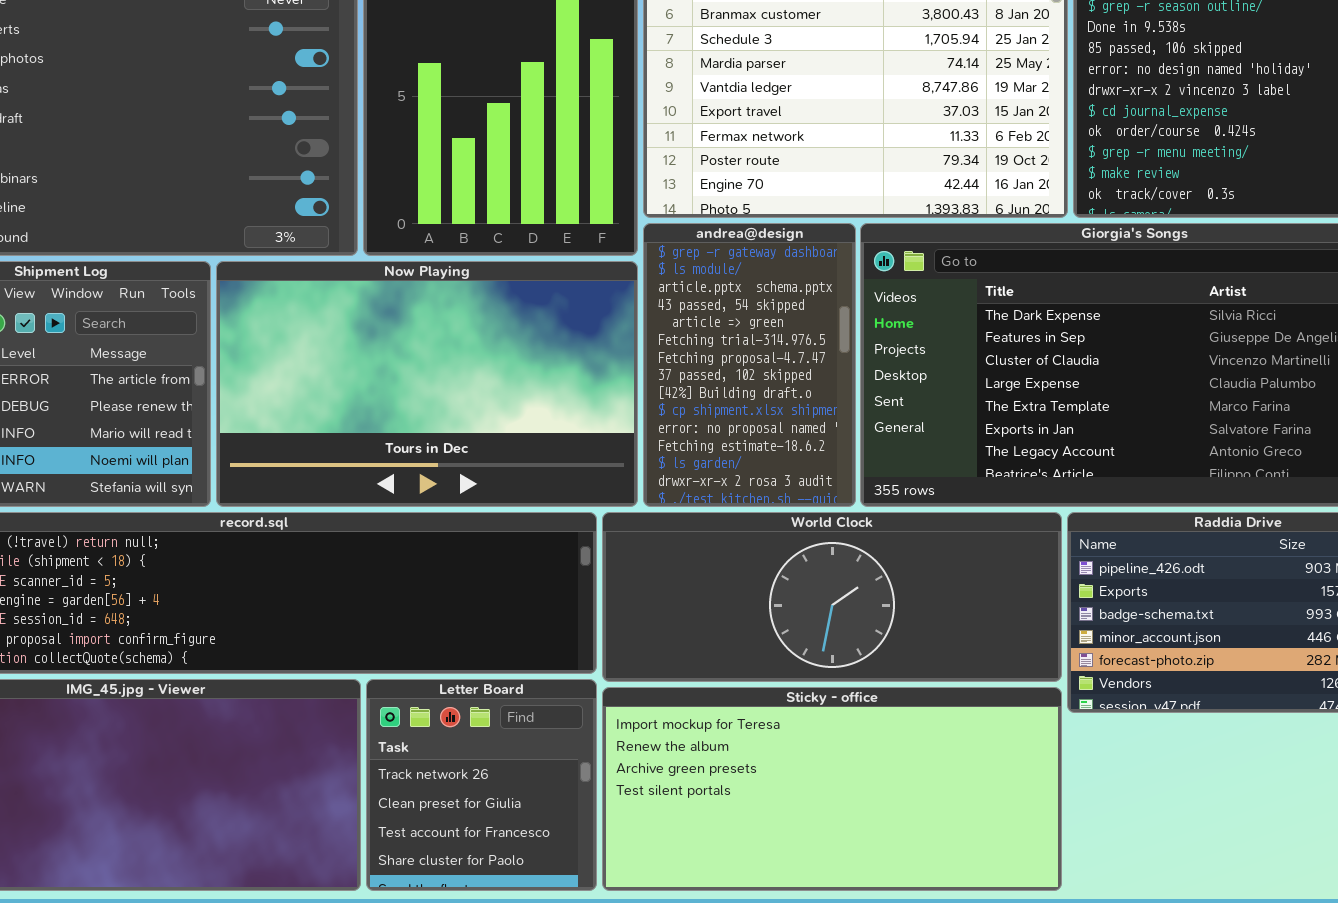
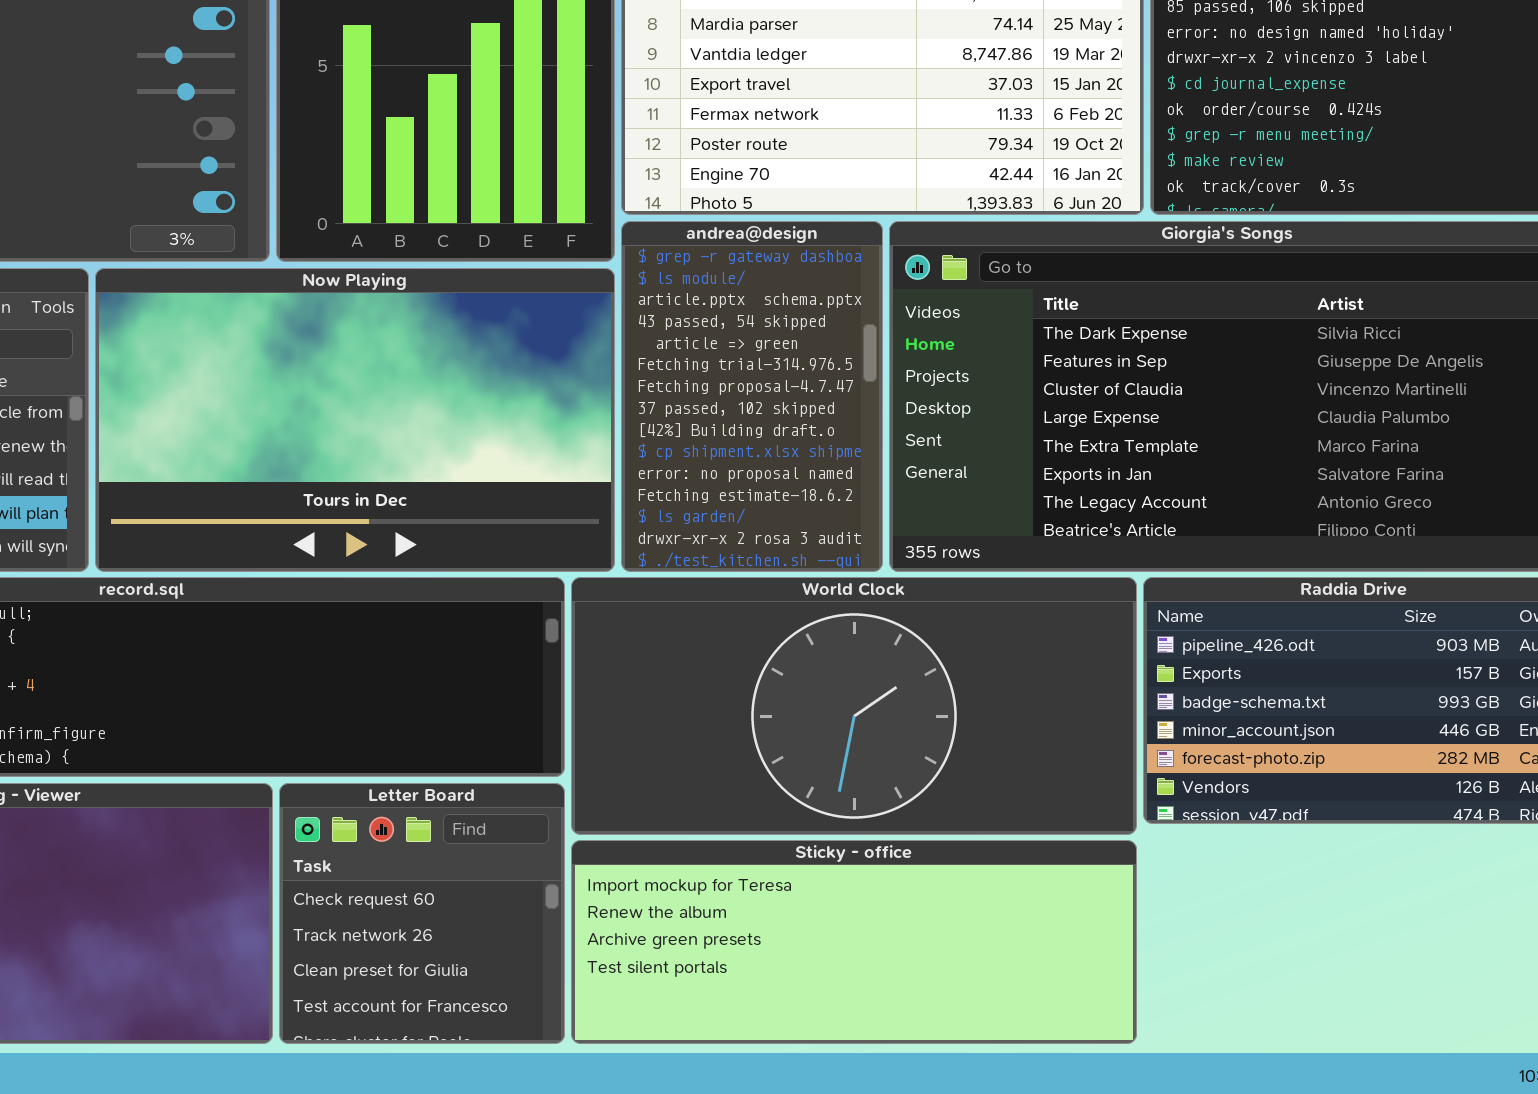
World Clock: [602,512,1062,682] -> [571,577,1137,835], resized
Letter Board: [366,679,597,891] -> [279,783,565,1044], scrolled up 1 row
Sticky - office: [602,687,1062,891] -> [571,840,1137,1044], resized

